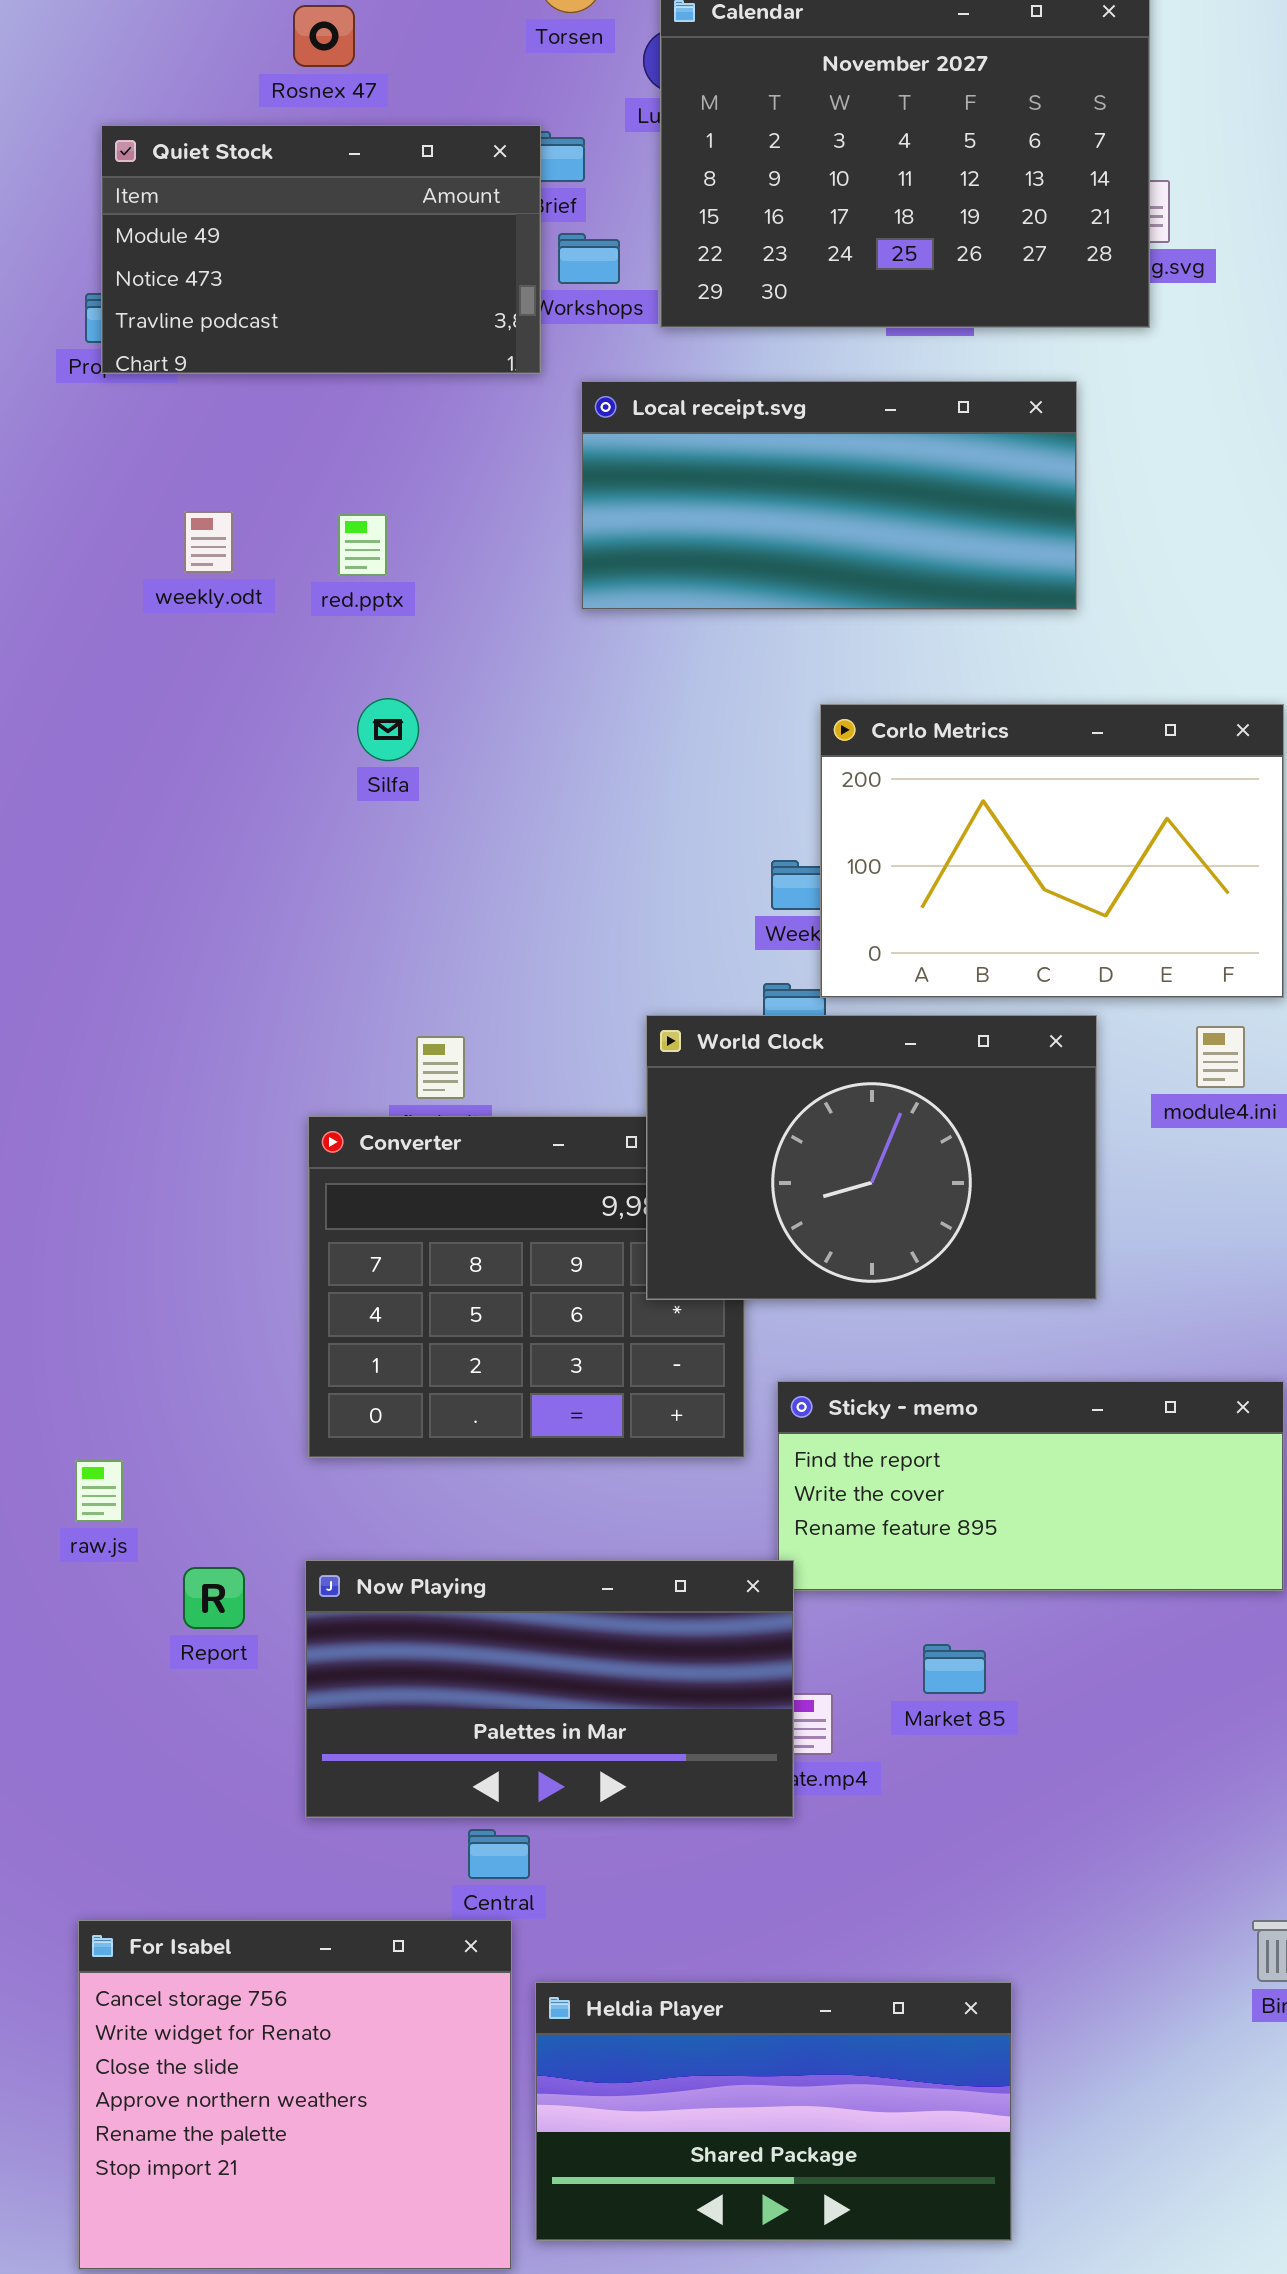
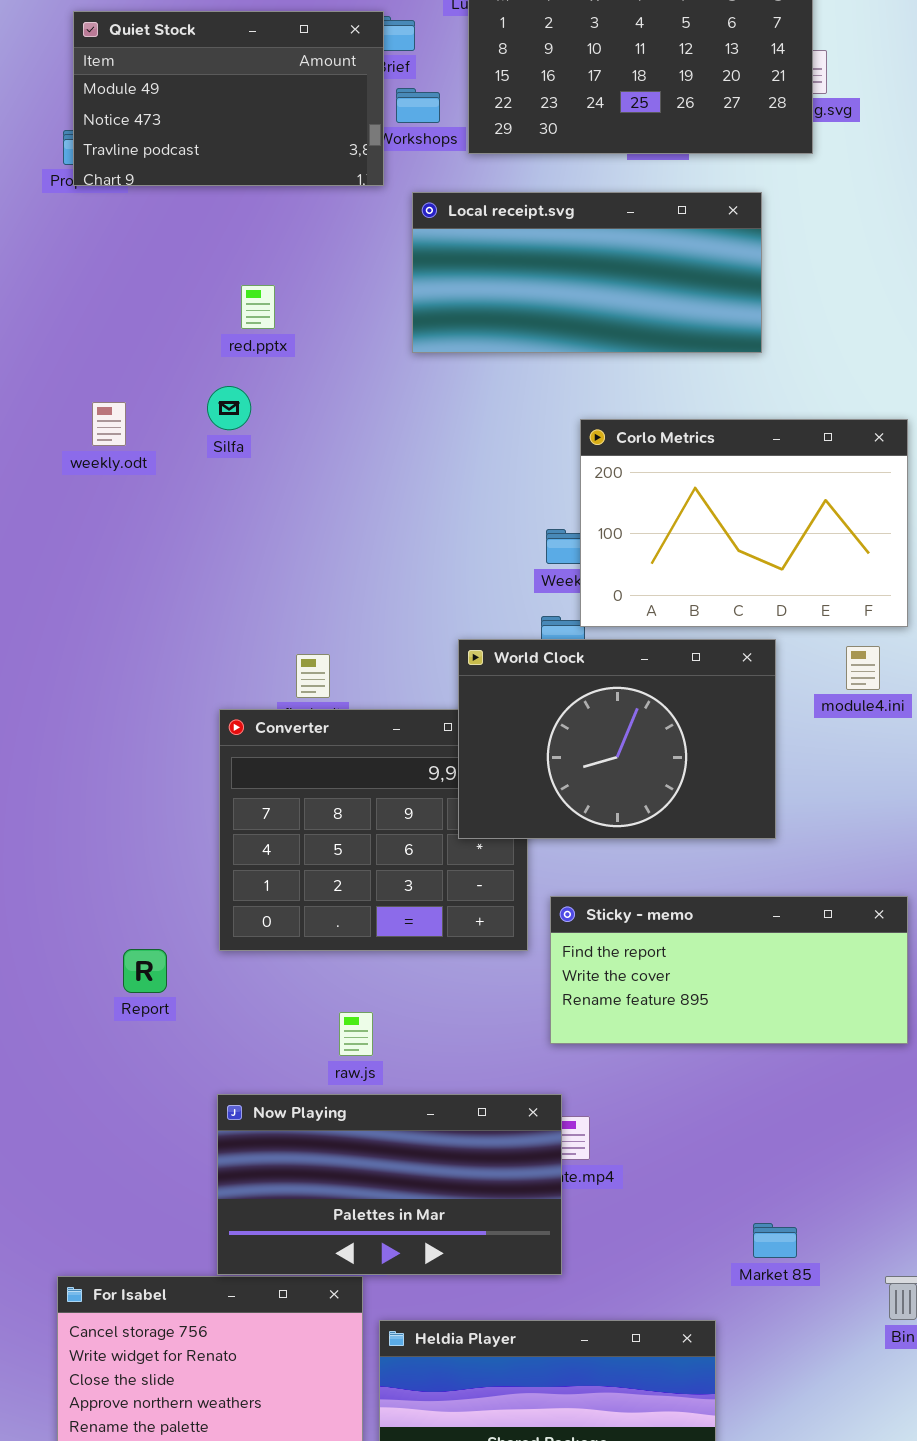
weekly.odt: [184,511,233,573] -> [92,402,126,446], moved
Silfa: [357,698,419,761] -> [207,386,251,430], moved
raw.js: [75,1460,123,1522] -> [339,1012,373,1056], moved
Now Playing: [305,1560,794,1818] -> [217,1094,562,1275], moved
Report: [183,1567,245,1629] -> [123,949,167,993], moved
Market 85: [923,1644,986,1694] -> [753,1223,797,1258], moved

